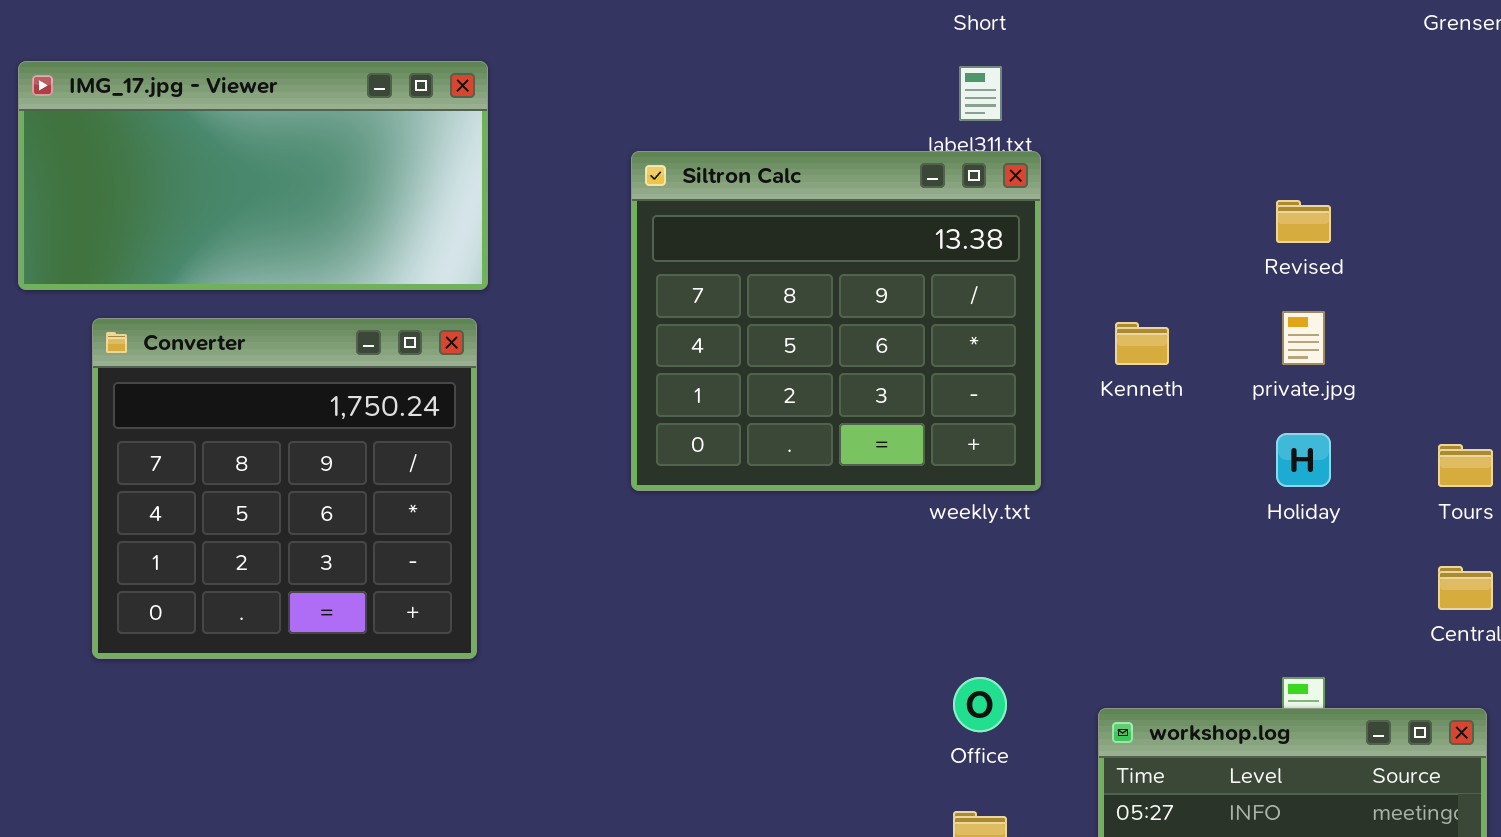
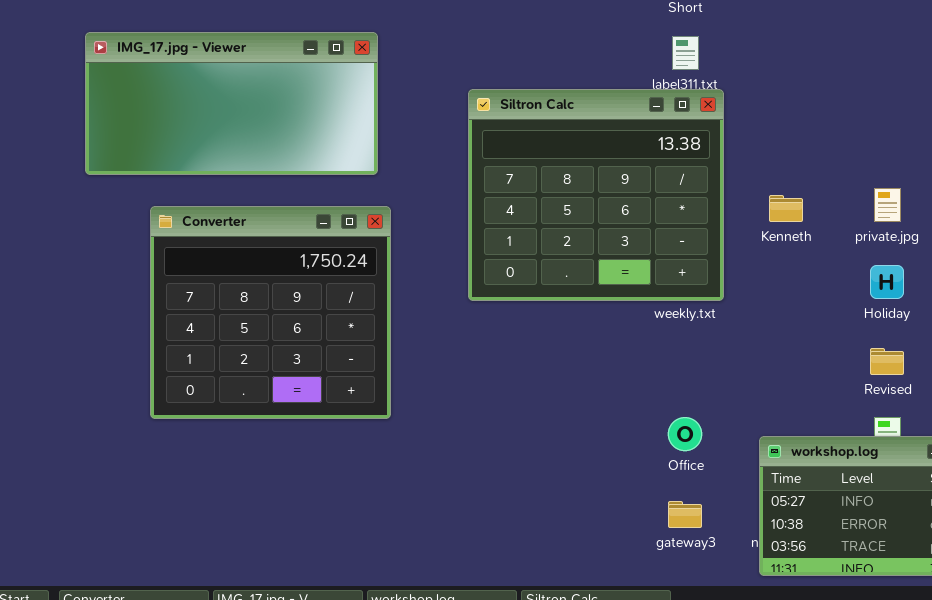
Revised: [1276,200,1331,243] -> [870,348,904,375], moved
Converter: [92,318,477,659] -> [150,206,391,419], moved

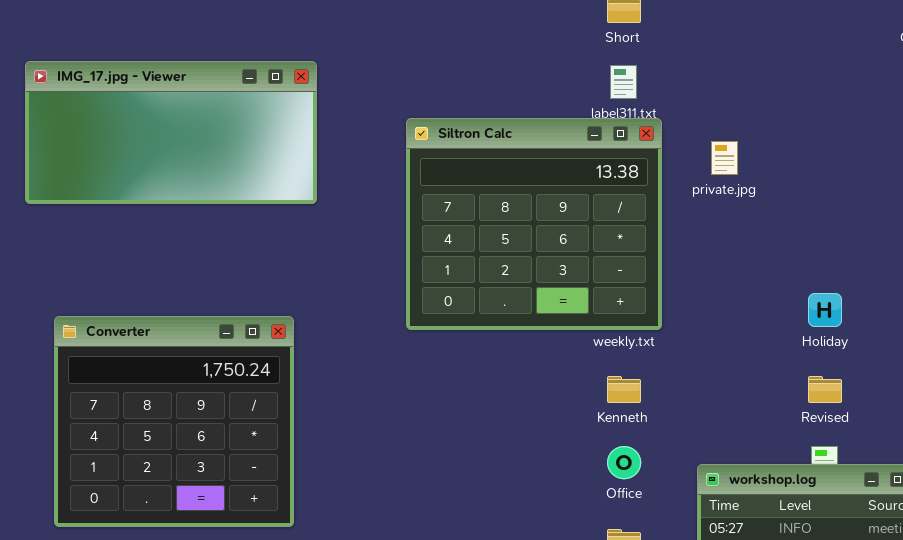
private.jpg: [874,188,901,222] -> [711,141,738,175], moved
Kenneth: [769,195,803,222] -> [607,376,641,403], moved
Converter: [150,206,391,419] -> [54,316,294,527], moved

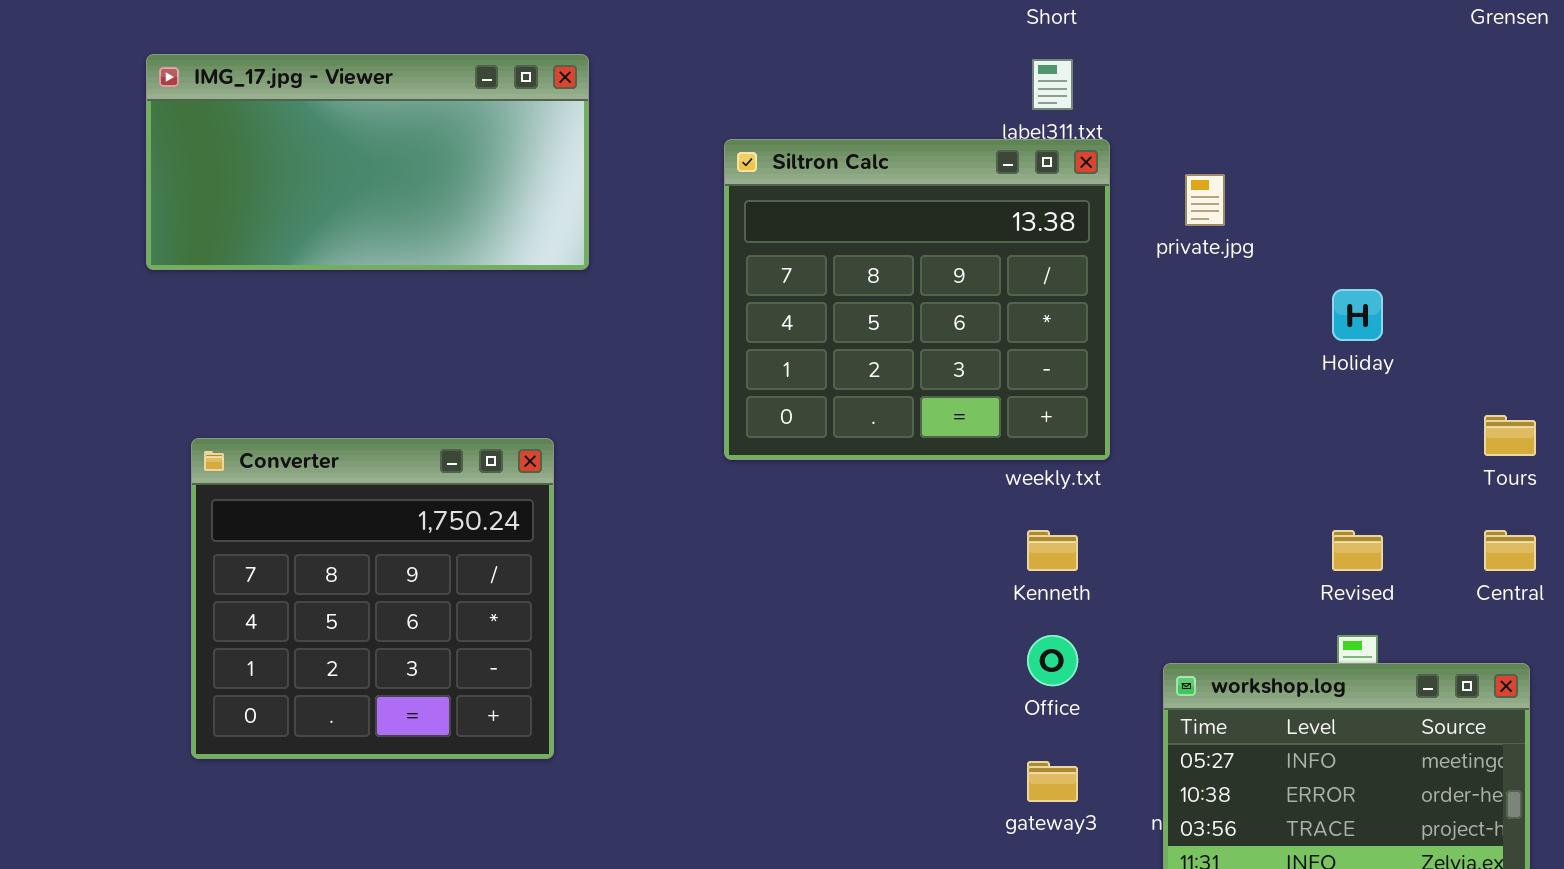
Holiday: [808,293,842,327] -> [1332,289,1383,341], moved

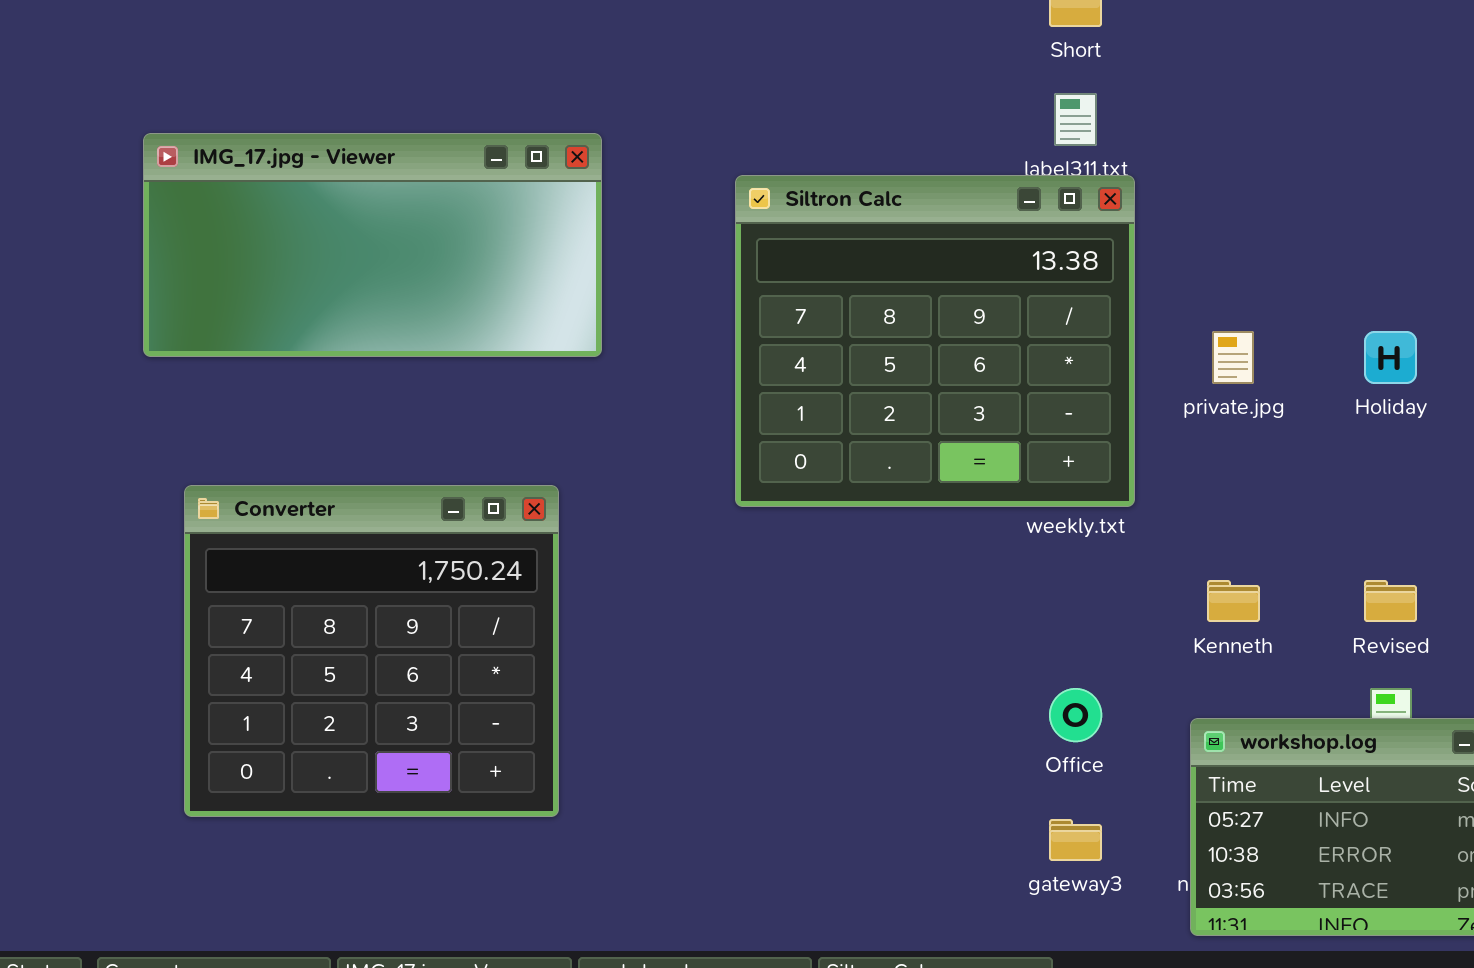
IMG_17.jpg - Viewer: [146,54,589,270] -> [143,133,602,357], moved
private.jpg: [1185,174,1225,226] -> [1212,331,1254,384], moved
Kenneth: [1027,530,1078,571] -> [1207,580,1260,622], moved

